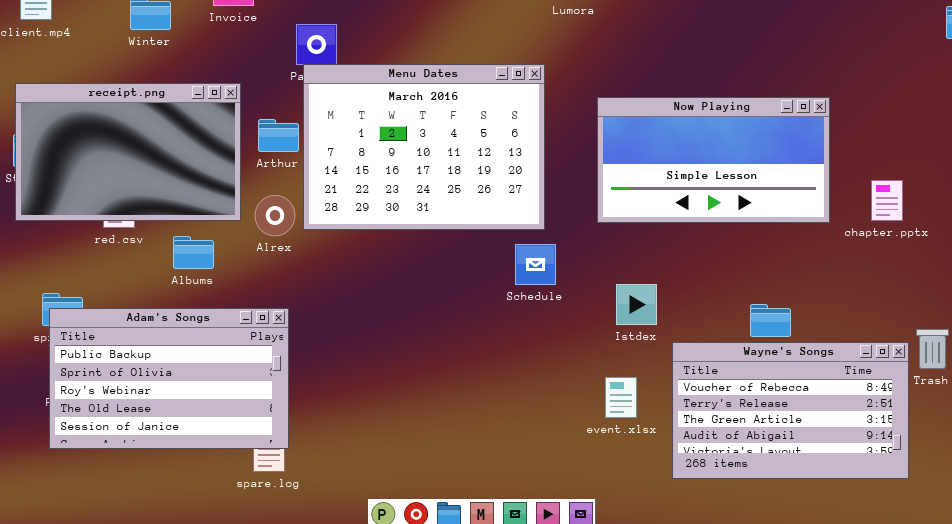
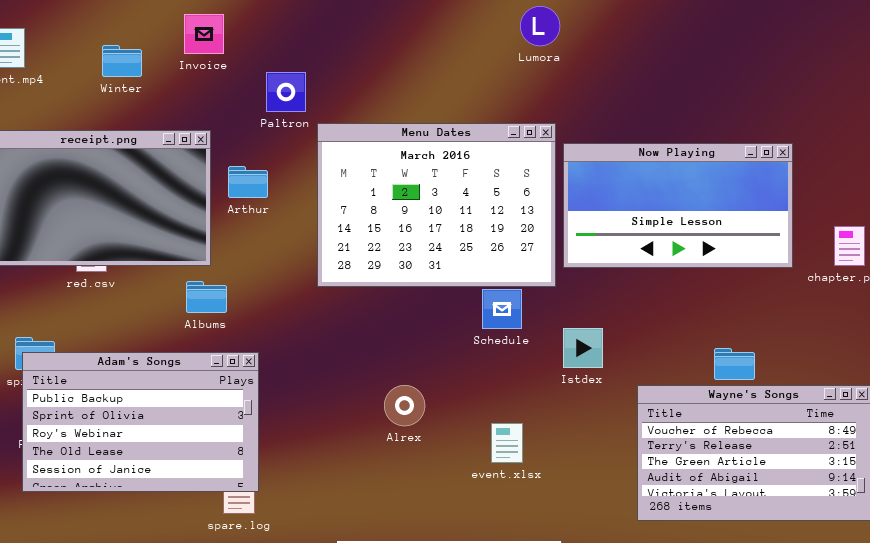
Menu Dates: [303,64,545,230] -> [317,123,556,287], moved
Alrex: [255,195,295,236] -> [384,385,425,426], moved
Albums: [173,236,214,269] -> [186,281,227,313], moved
Istdex: [616,284,657,325] -> [563,328,603,368], moved
event.xlsx: [605,377,637,418] -> [491,423,523,463], moved

